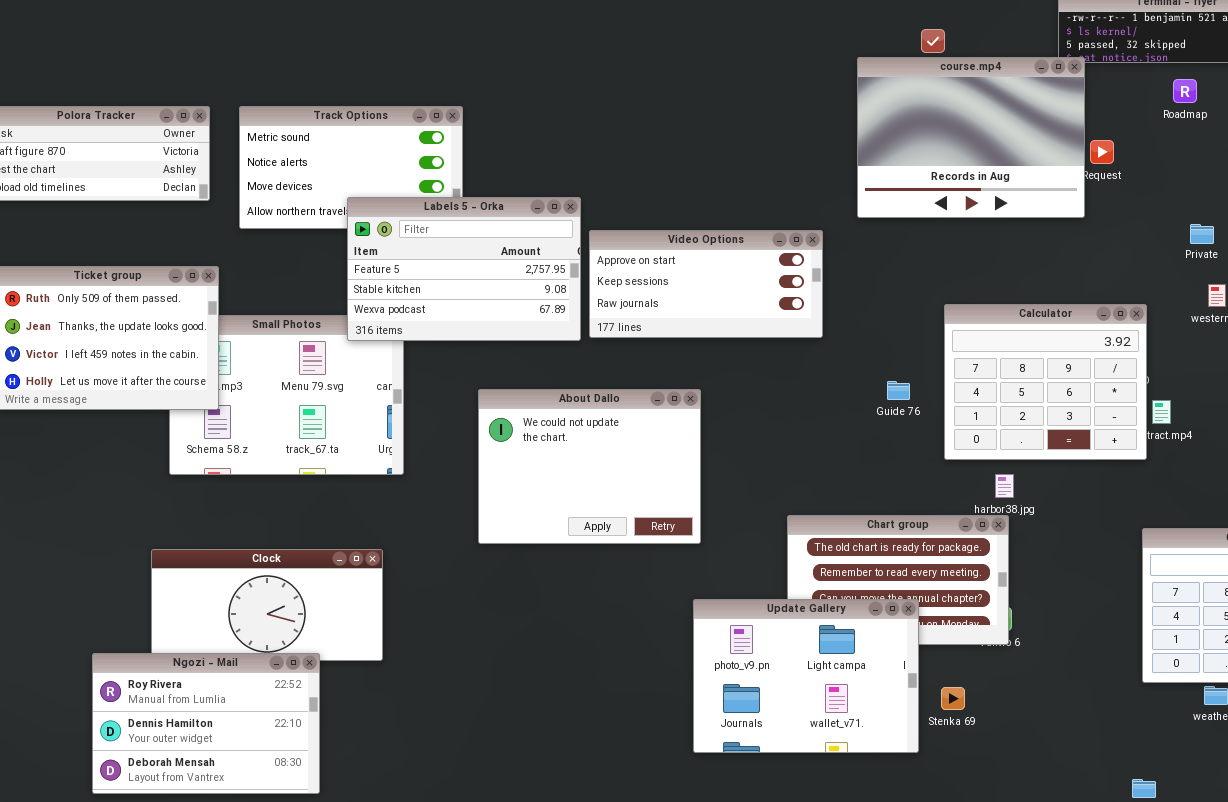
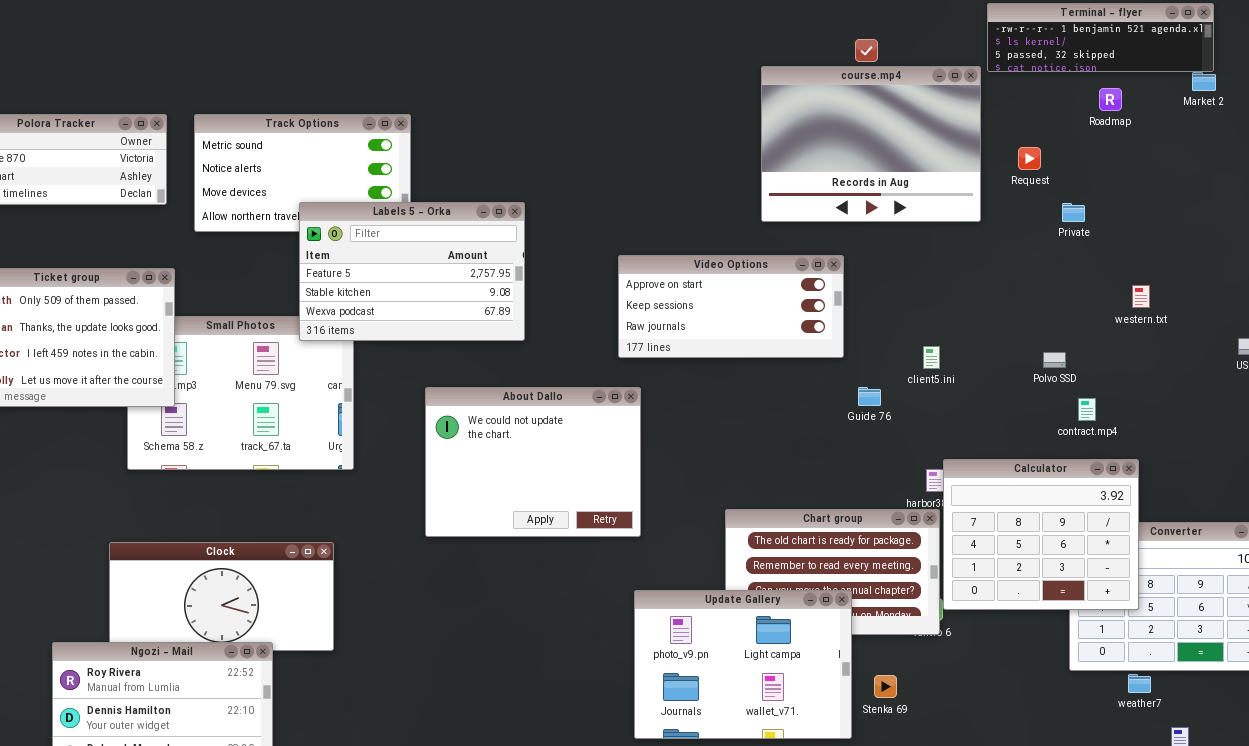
course.mp4: [857,57,1085,218] -> [761,66,981,222], moved
Private: [1190,224,1214,244] -> [1062,203,1085,222], moved
Video Options: [589,230,823,338] -> [618,255,844,358], moved
Calculator: [944,304,1147,460] -> [943,459,1139,610], moved
Guide 76: [887,381,910,400] -> [858,387,881,406], moved

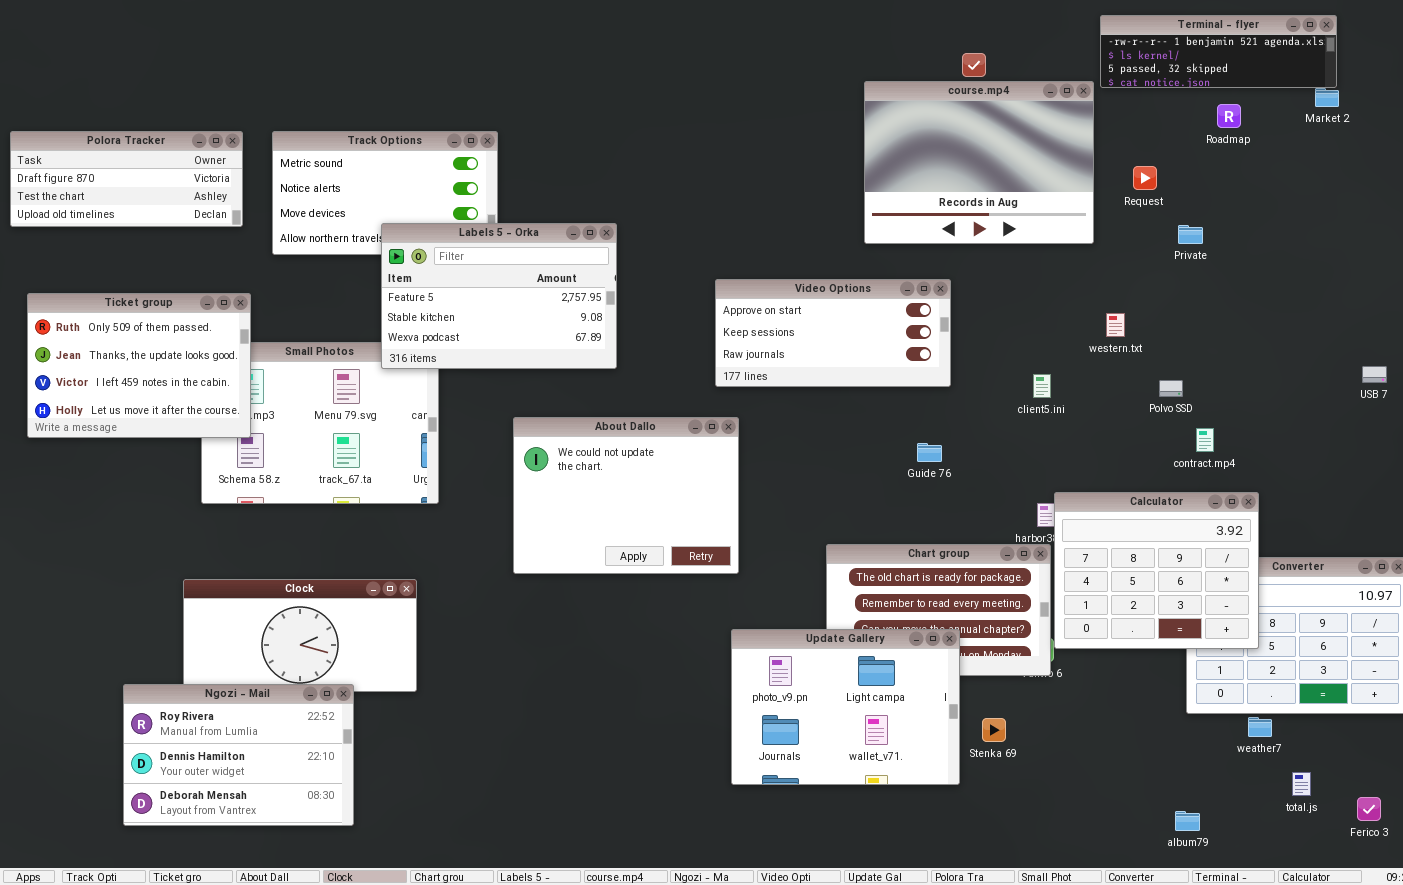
western.txt: [1132,285,1150,308] -> [1106,313,1125,337], moved
Guide 76: [858,387,881,406] -> [917,443,942,462], moved

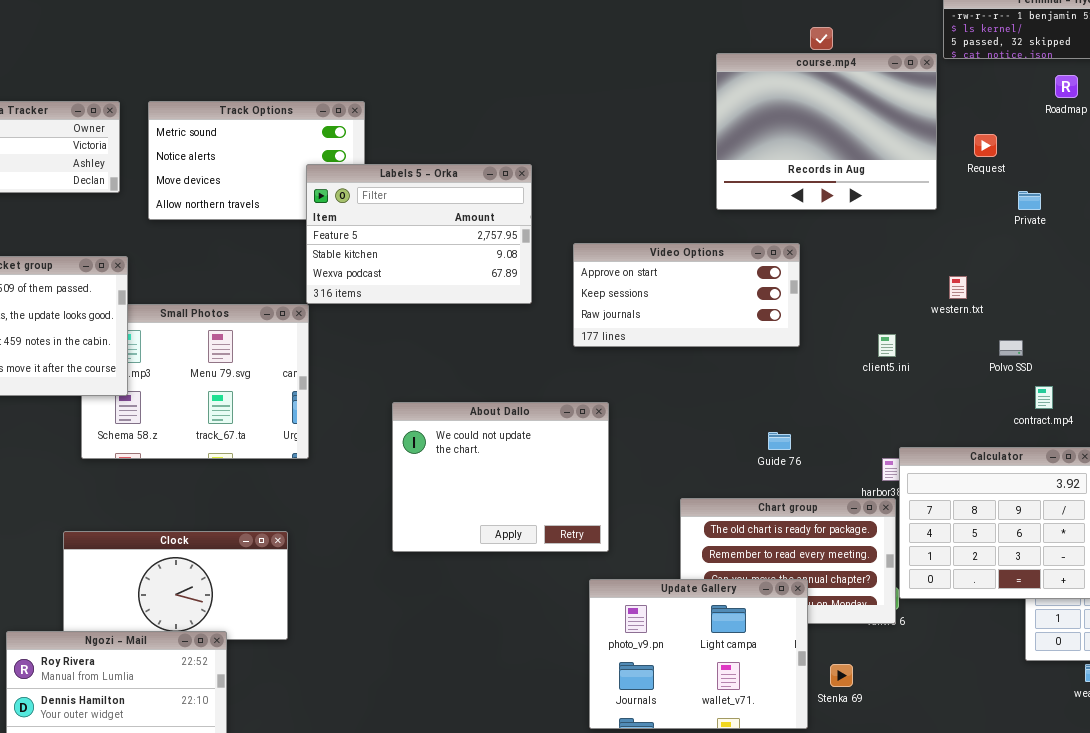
Labels 5 - Orka: [381,223,617,369] -> [306,164,532,304], moved
About Dallo: [513,417,739,574] -> [392,402,609,552], moved
Guide 76: [917,443,942,462] -> [768,432,791,450], moved

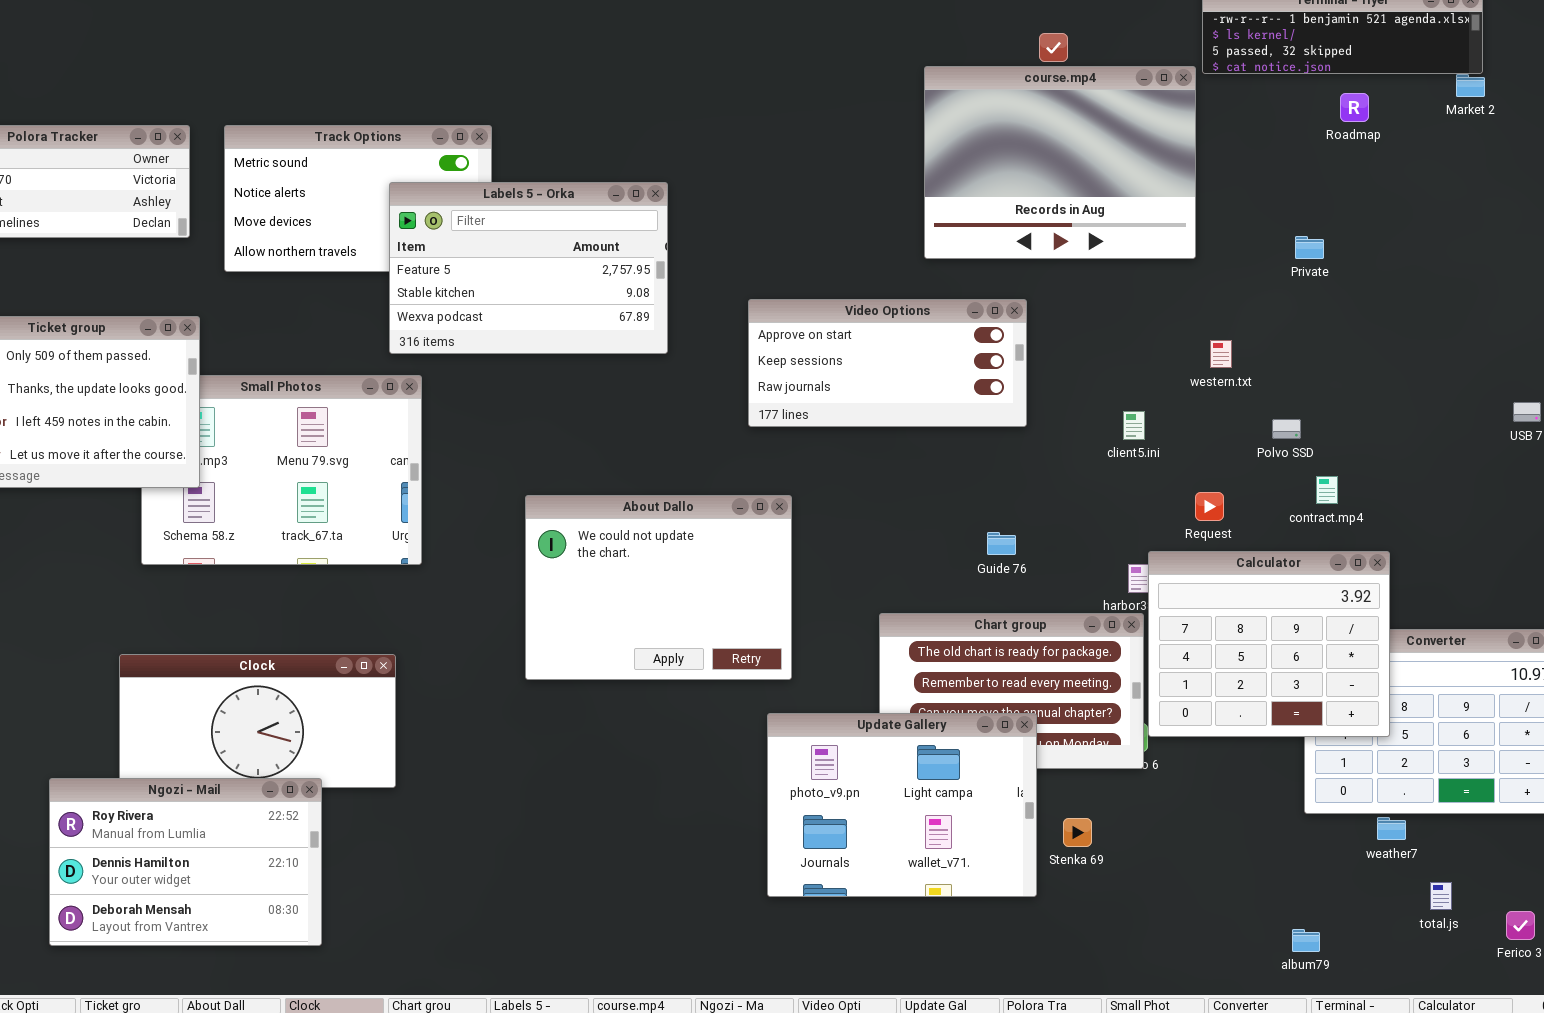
Request: [974,134,997,157] -> [1195,492,1224,521], moved
Labels 5 - Orka: [306,164,532,304] -> [389,182,668,354], moved

